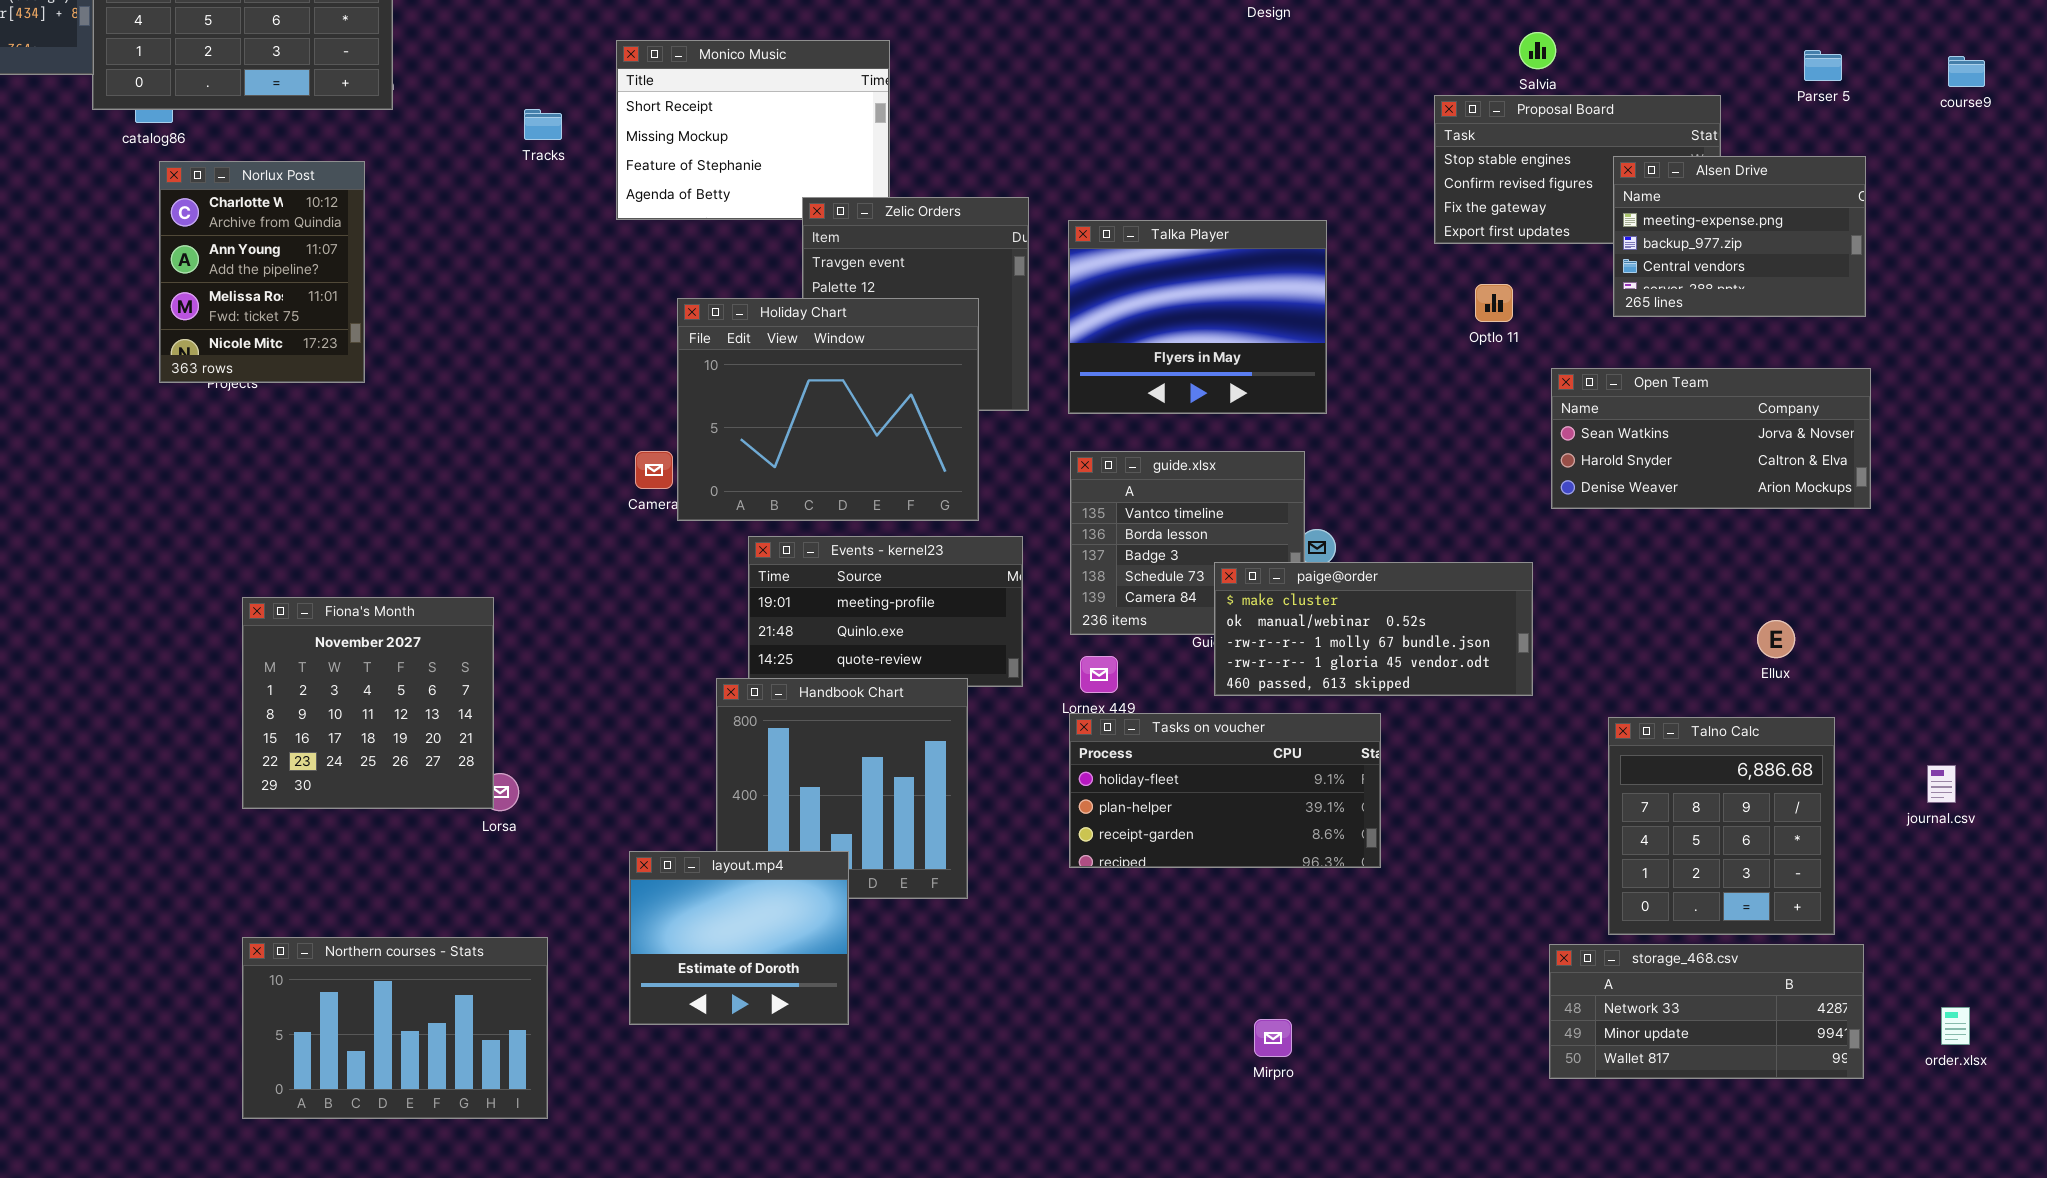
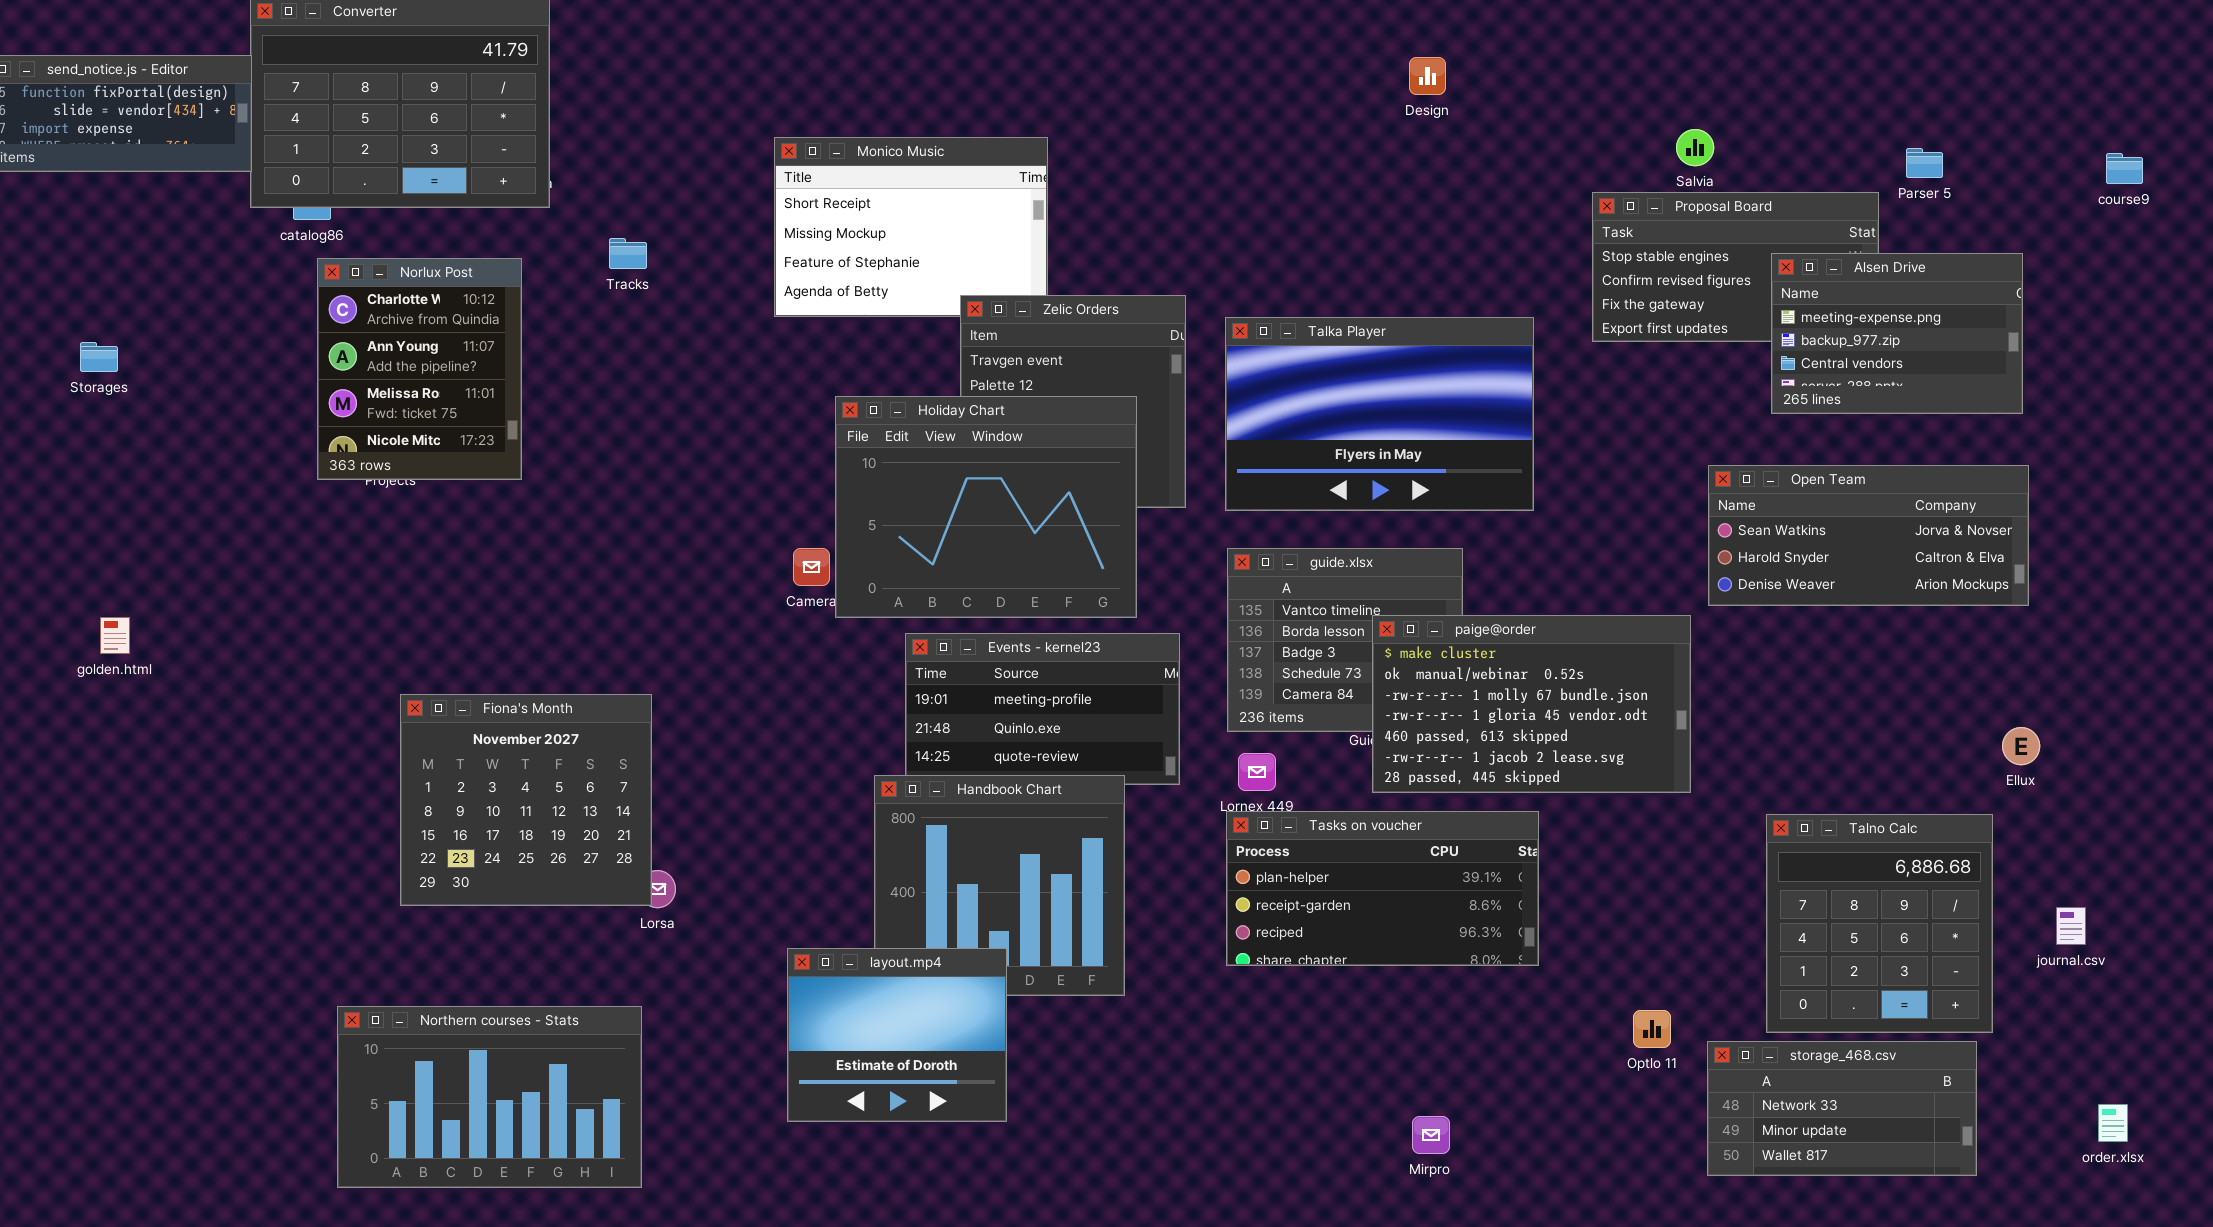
Parser 5: [1804,50,1842,81] -> [1906,148,1943,178], moved
Tracks: [524,109,562,140] -> [609,238,647,269], moved
Talka Player: [1068,220,1327,414] -> [1225,317,1534,511], resized
Optlo 11: [1475,284,1513,322] -> [1633,1010,1671,1048], moved
paige@order: [1214,562,1533,696] -> [1372,615,1691,793], resized
Ellux: [1757,620,1795,658] -> [2002,727,2040,765], moved
Tasks on voucher: [1069,713,1381,868] -> [1226,811,1539,966], scrolled down 1 row
journal.csv: [1927,765,1956,803] -> [2056,907,2086,945], moved
Northern courses - Stats: [242,937,548,1119] -> [337,1006,642,1188], moved
storage_468.csv: [1549,944,1864,1079] -> [1707,1041,1977,1176], resized

